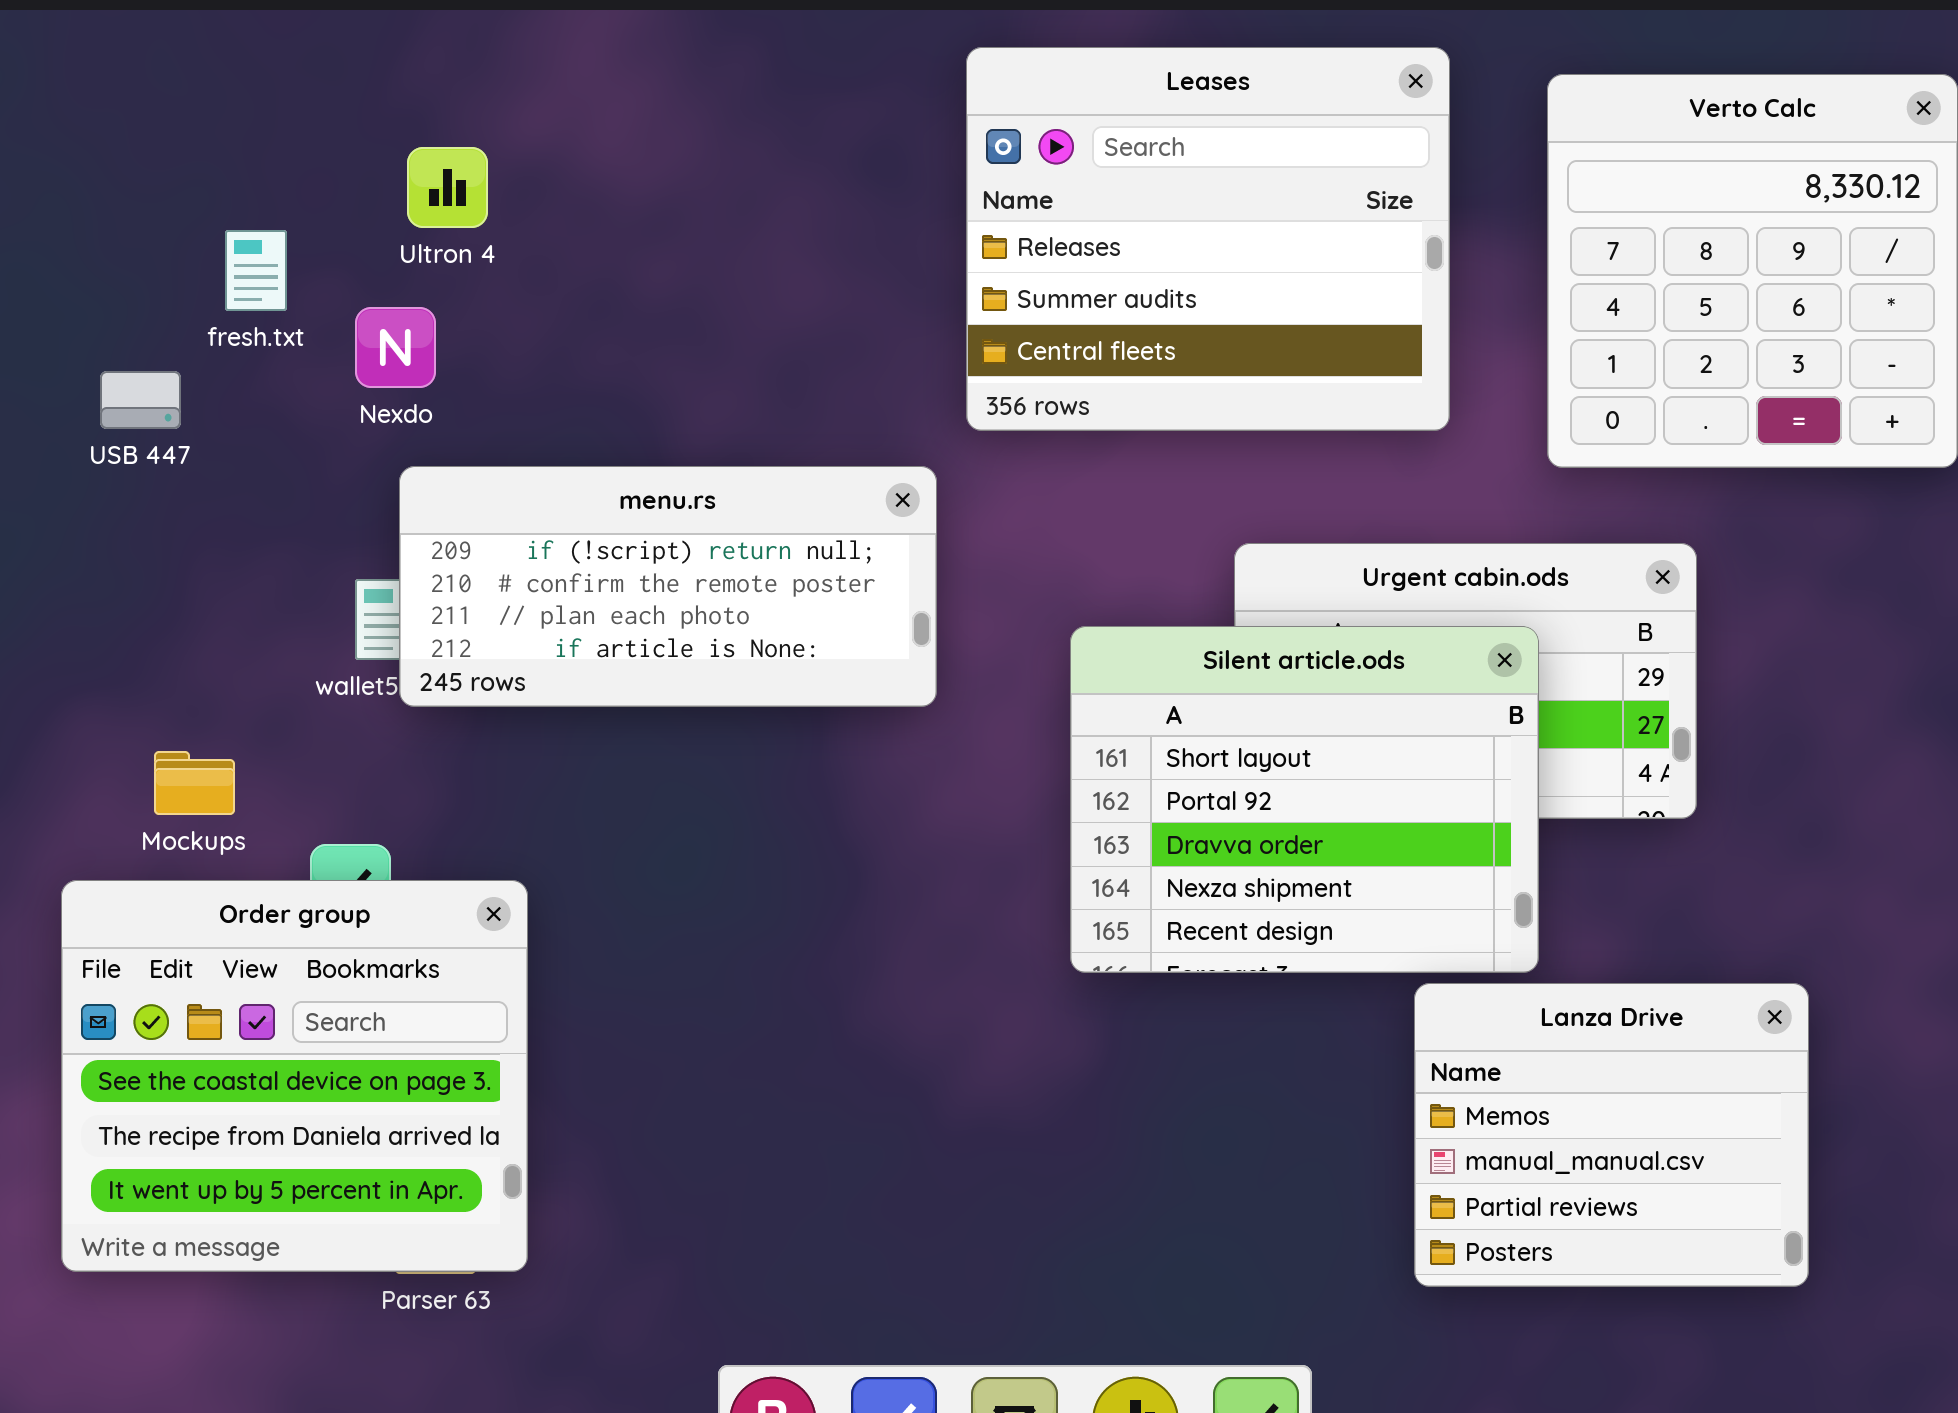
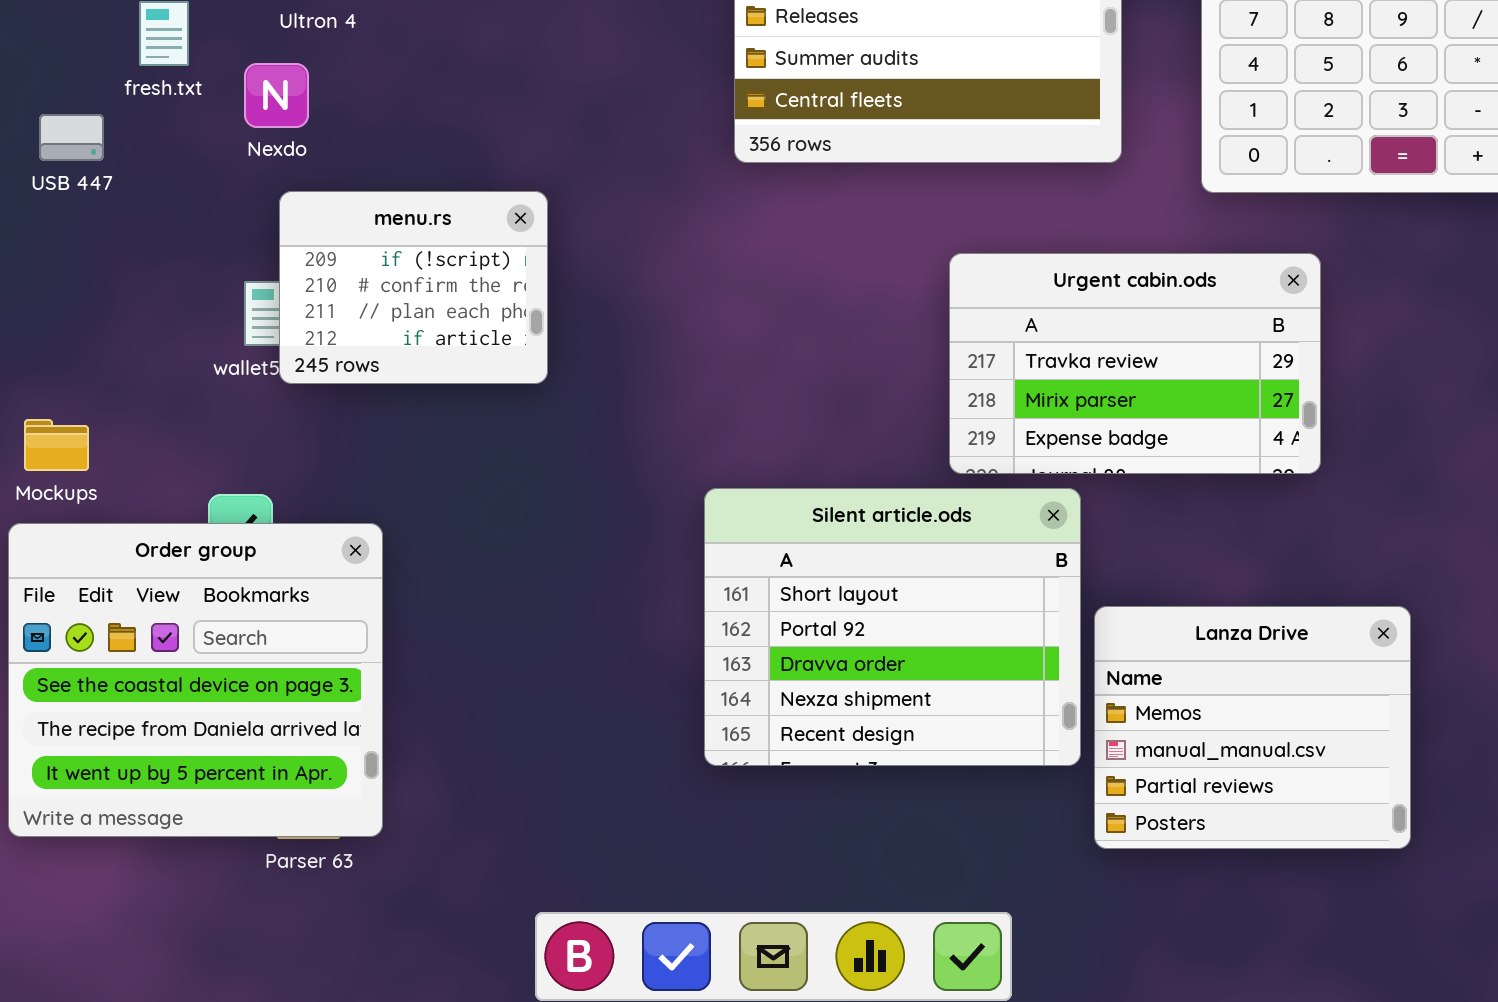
menu.rs: [399,466,937,707] -> [279,191,548,384], resized
Silent article.ods: [1070,626,1539,973] -> [704,488,1081,766], moved
Mockups: [154,751,235,815] -> [24,419,89,471], moved

